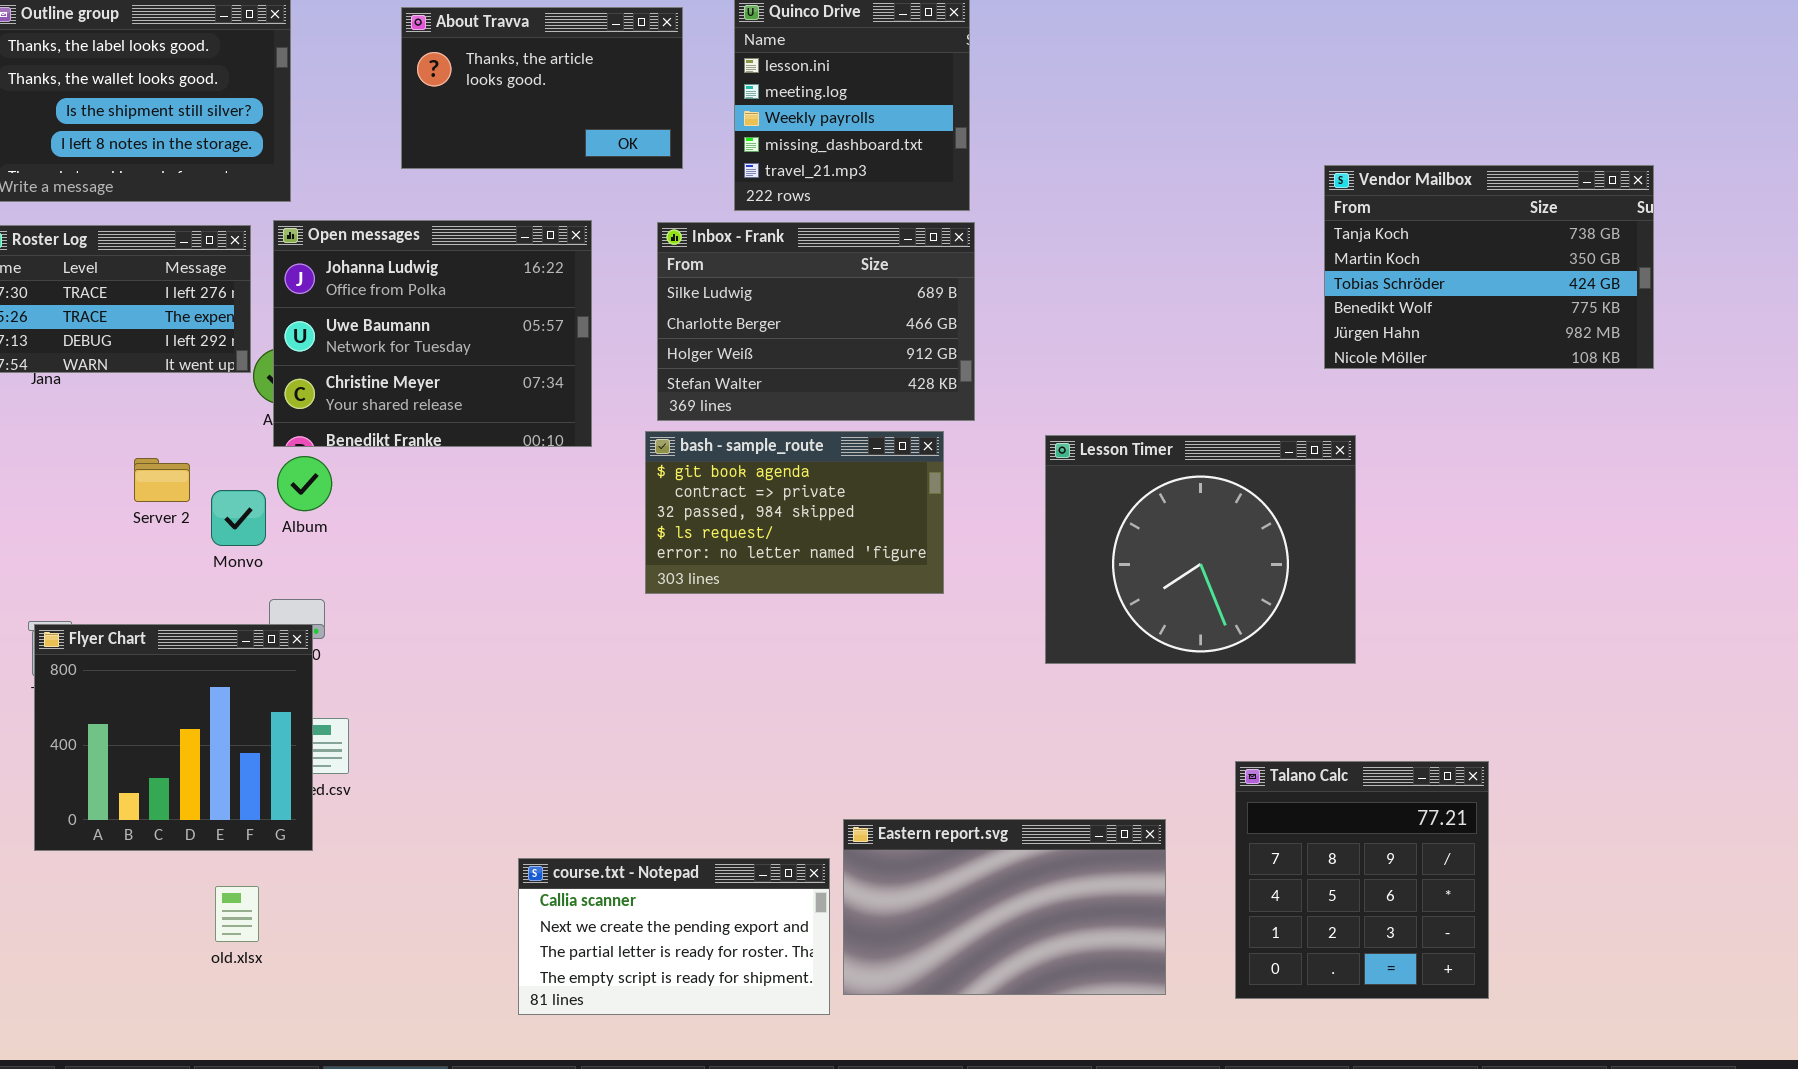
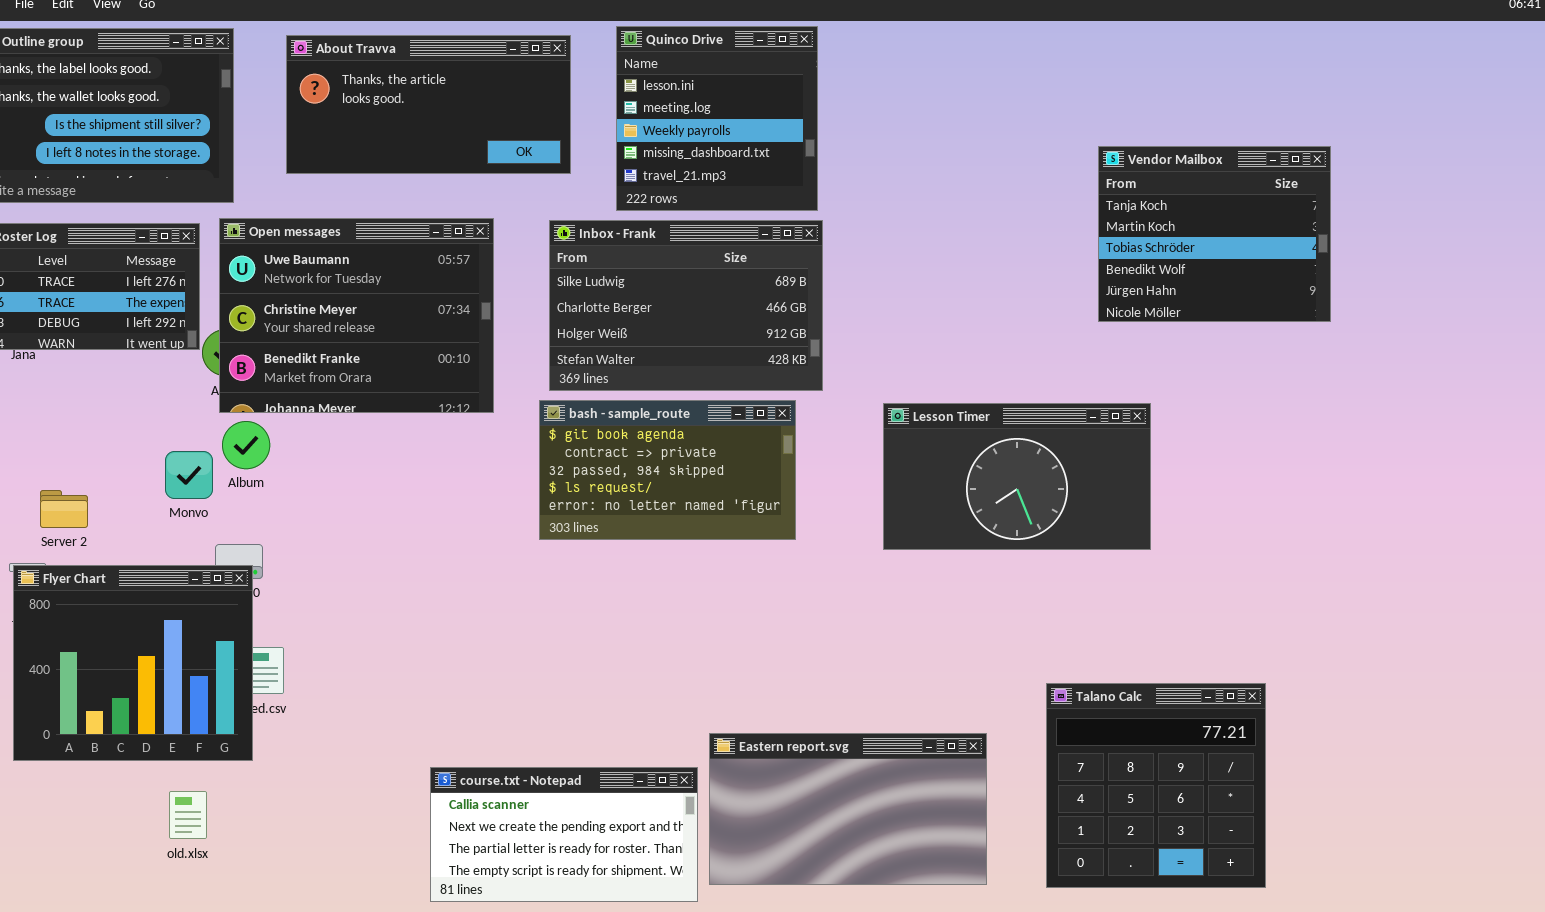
About Travva: [401,7,683,169] -> [286,35,571,174], resized
Vendor Mailbox: [1324,165,1654,369] -> [1098,146,1331,322], moved, resized
Open messages: [273,220,592,447] -> [219,218,494,413], scrolled down 1 row
Lesson Timer: [1045,435,1356,664] -> [883,403,1151,550], resized
Server 2: [134,458,190,502] -> [40,490,88,528], moved

